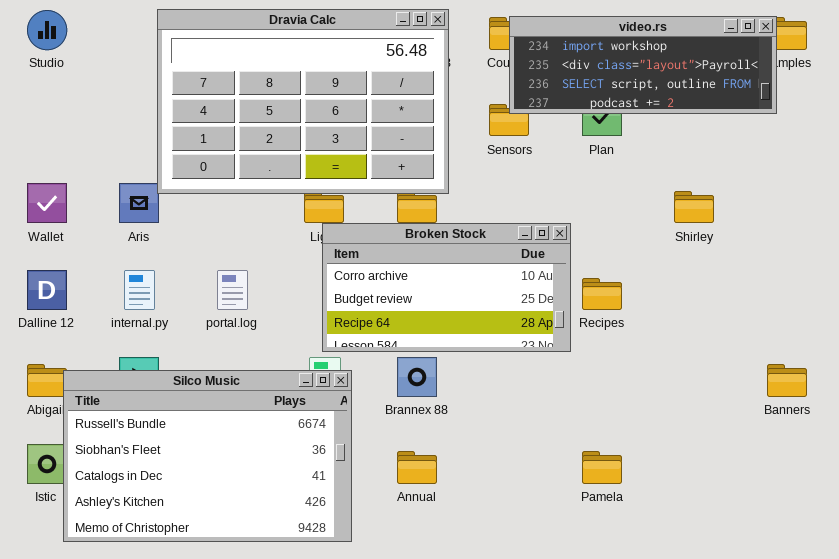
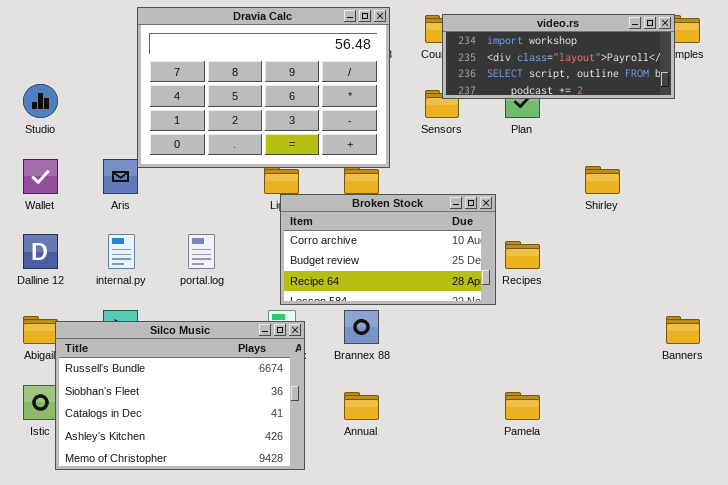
Studio: [27,10,67,50] -> [23,84,58,118], moved

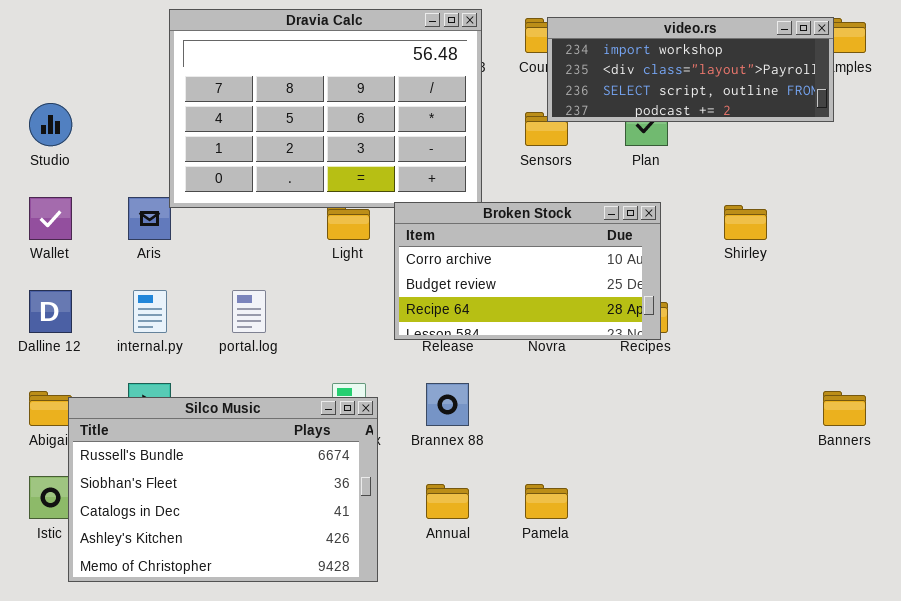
Broken Stock: [280,194,496,305] -> [394,202,661,340], moved
Pamela: [505,392,540,420] -> [525,484,568,519], moved

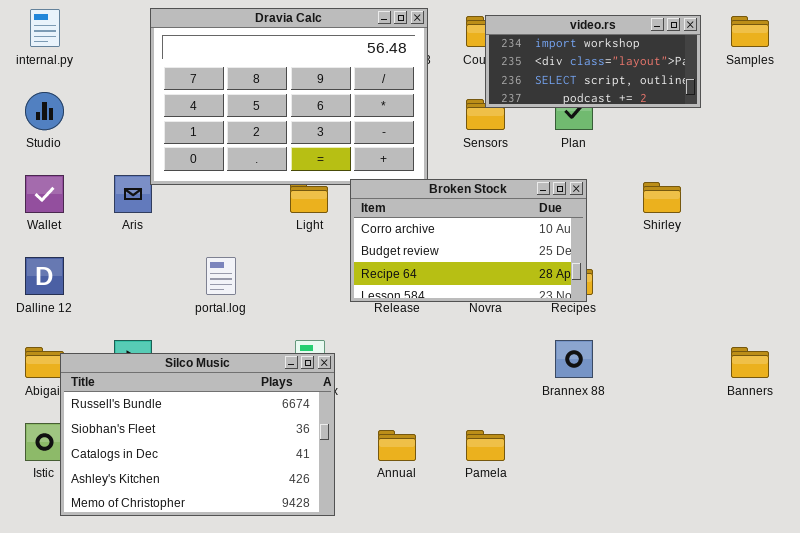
video.rs: [547,17,834,122] -> [485,15,701,108], resized
internal.py: [133,290,167,333] -> [30,9,60,47], moved
Brannex 88: [426,383,469,426] -> [555,340,593,378], moved

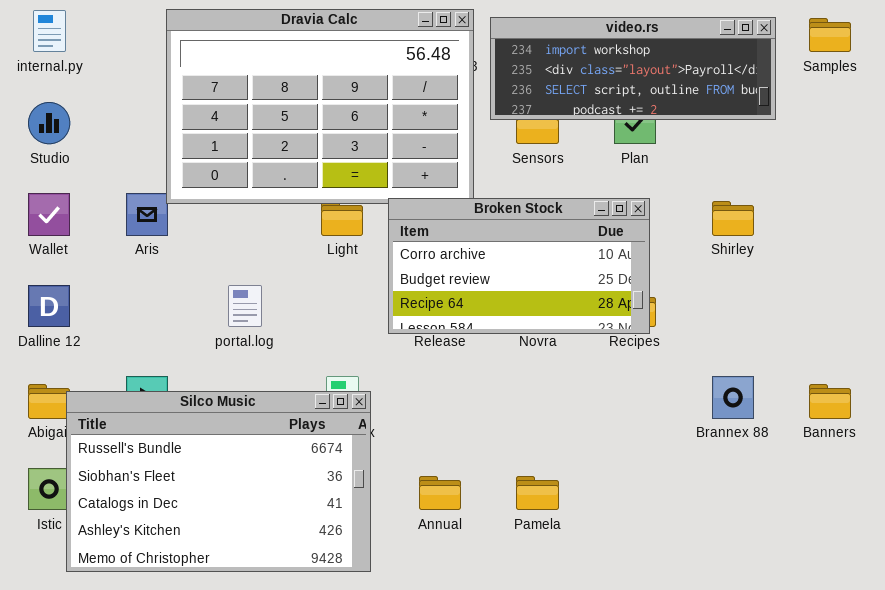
video.rs: [485,15,701,108] -> [490,17,776,120], resized
Brannex 88: [555,340,593,378] -> [712,376,754,419], moved

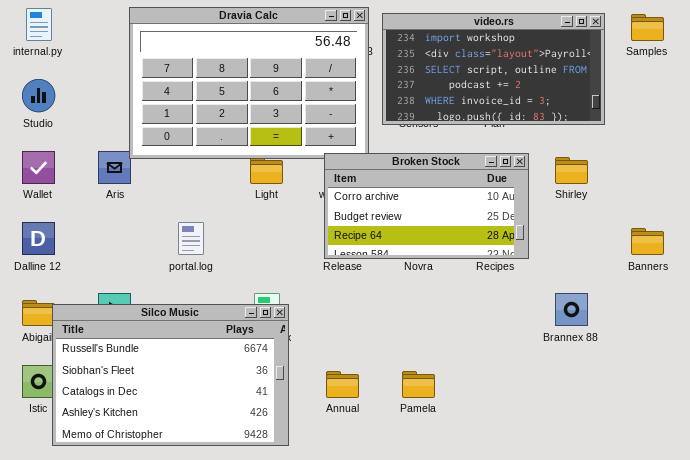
video.rs: [490,17,776,120] -> [382,13,605,125], resized
Broken Stock: [388,198,650,334] -> [324,153,529,259], moved
Banners: [809,384,851,419] -> [631,228,664,255], moved

